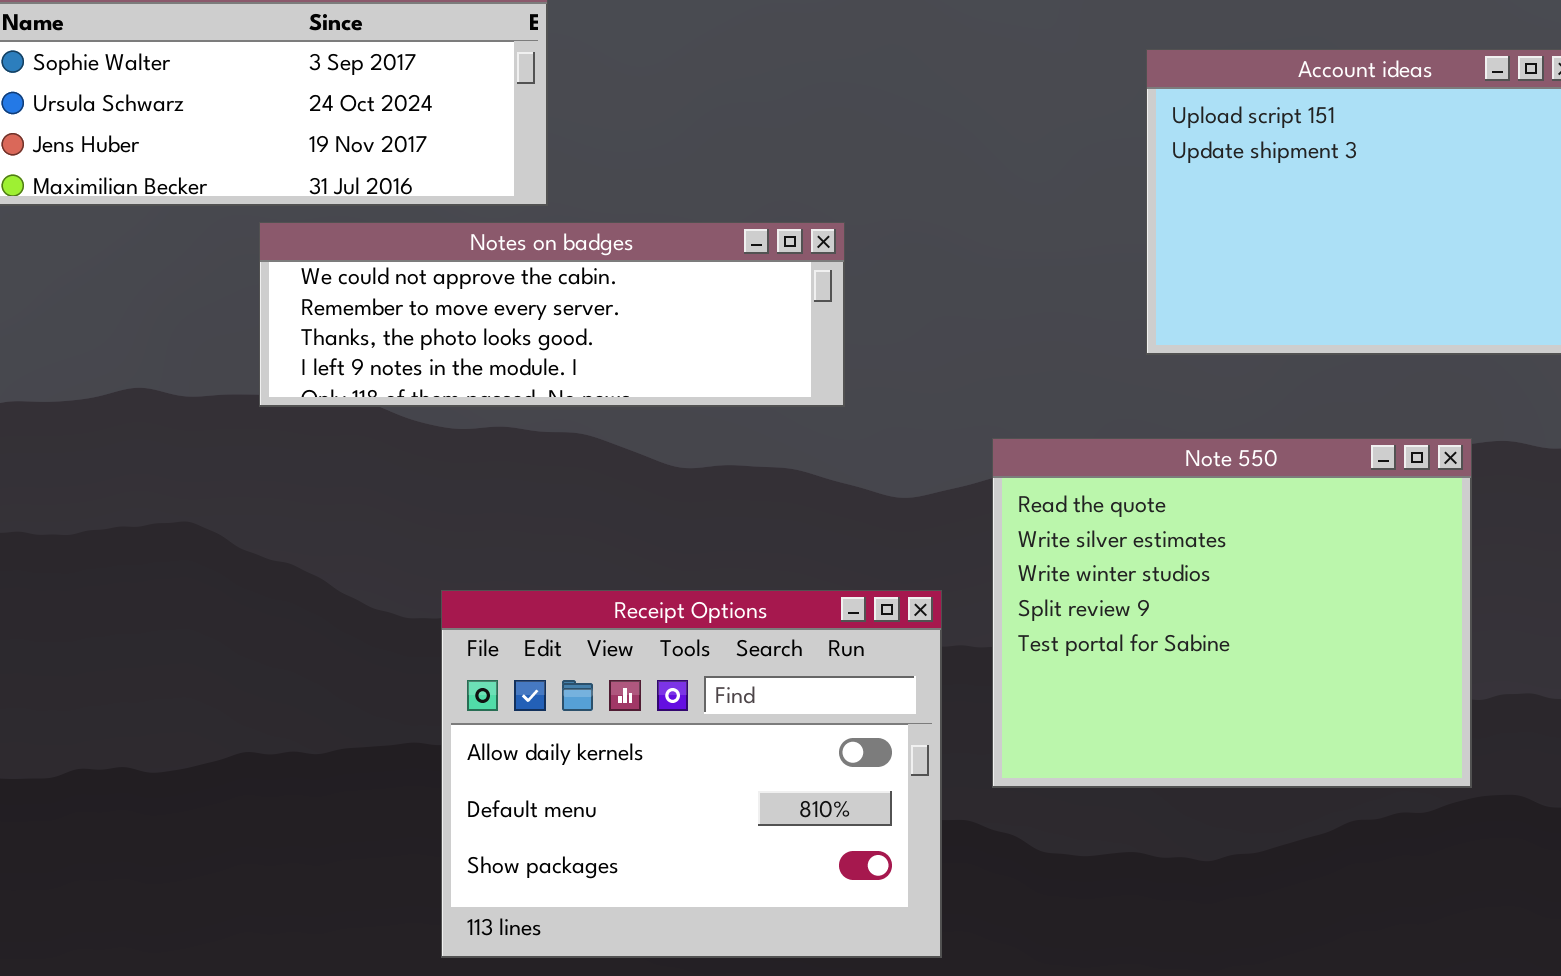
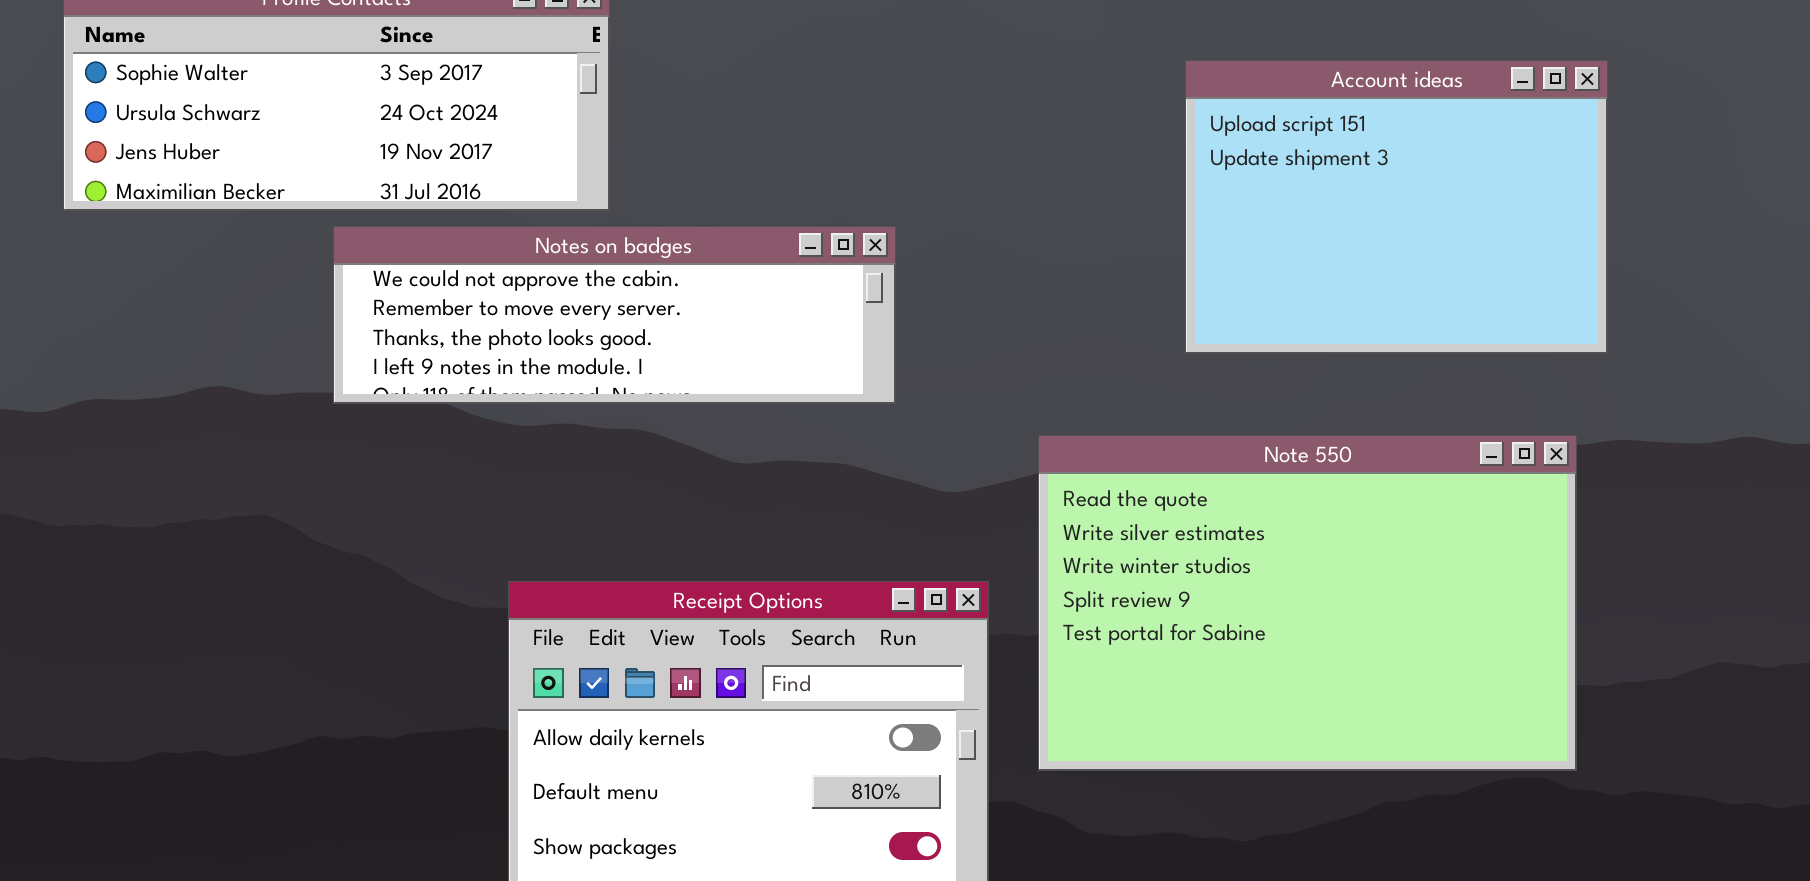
Note 550: [992,438,1472,788] -> [1038,435,1577,771], resized

